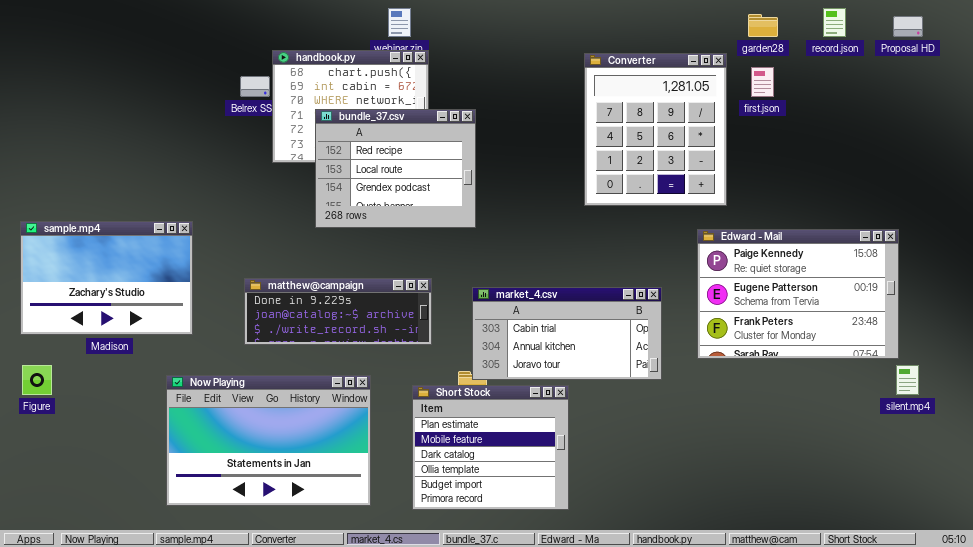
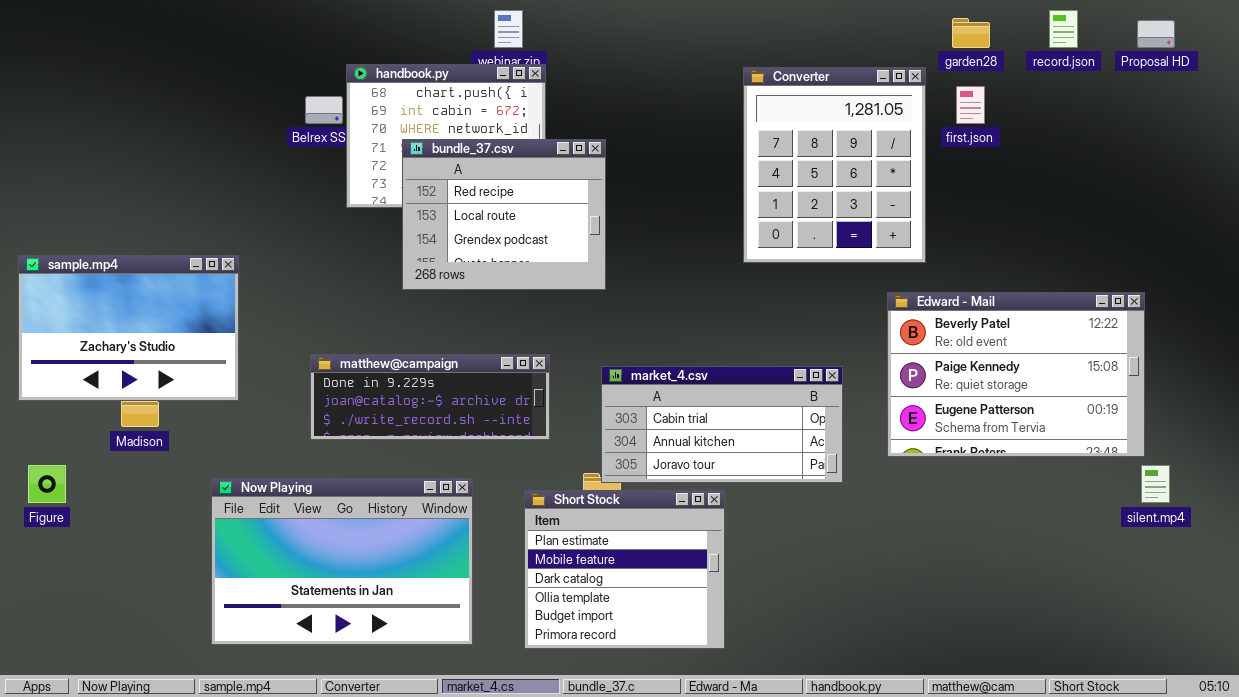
sample.mp4: [20,221,193,335] -> [18,255,239,401], moved
Edward - Mail: [697,229,899,359] -> [887,292,1145,457], scrolled up 1 row

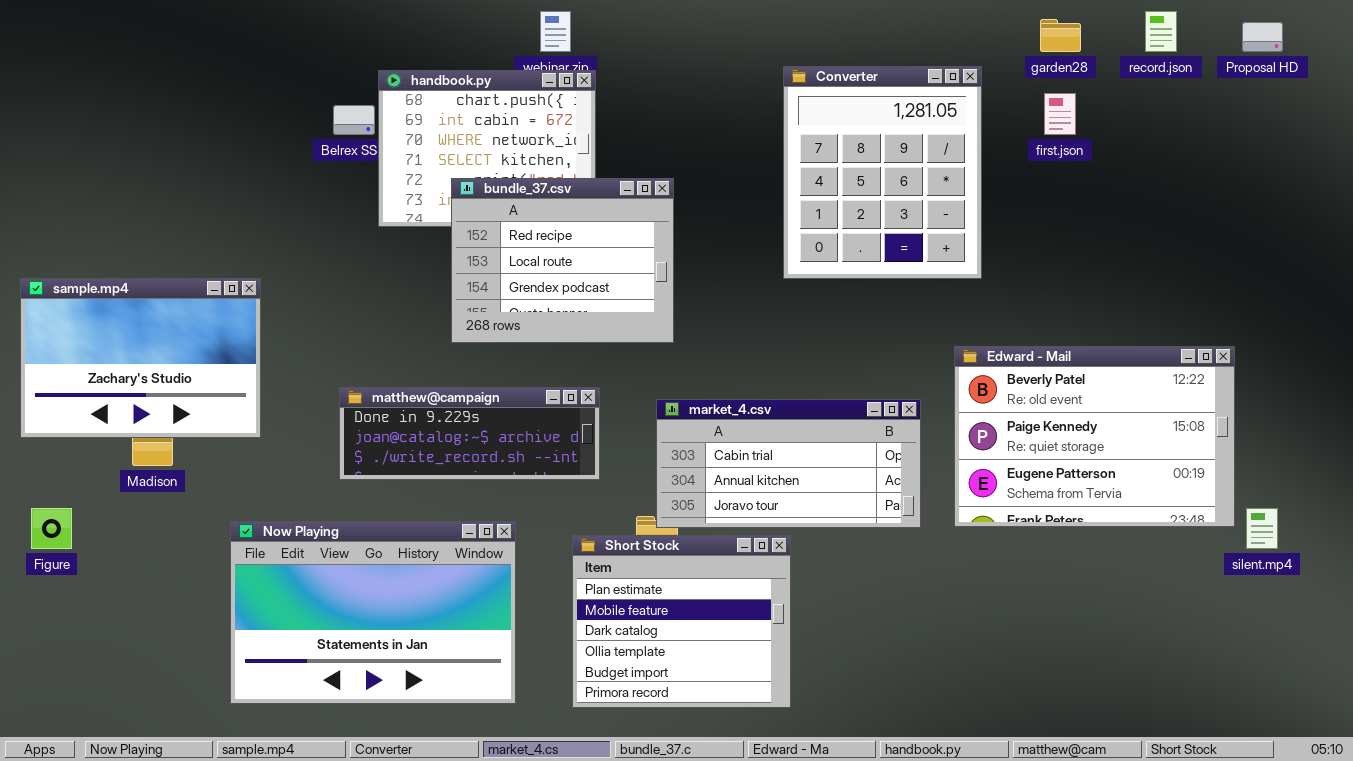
Converter: [743,67,926,263] -> [783,66,982,279], moved
bundle_37.csv: [402,139,606,290] -> [451,178,674,343], moved
Edward - Mail: [887,292,1145,457] -> [954,346,1235,527], moved

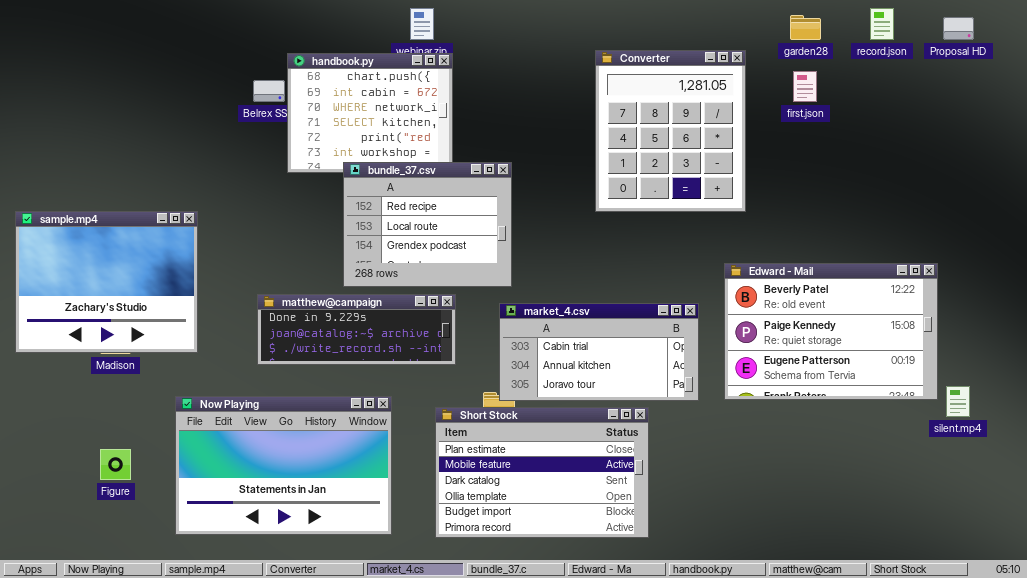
bundle_37.csv: [451,178,674,343] -> [343,162,512,287], moved
sample.mp4: [20,278,261,438] -> [15,211,198,353], resized
Figure: [31,508,72,549] -> [100,449,131,480], moved
Short Stock: [572,535,791,708] -> [435,407,649,538], resized

